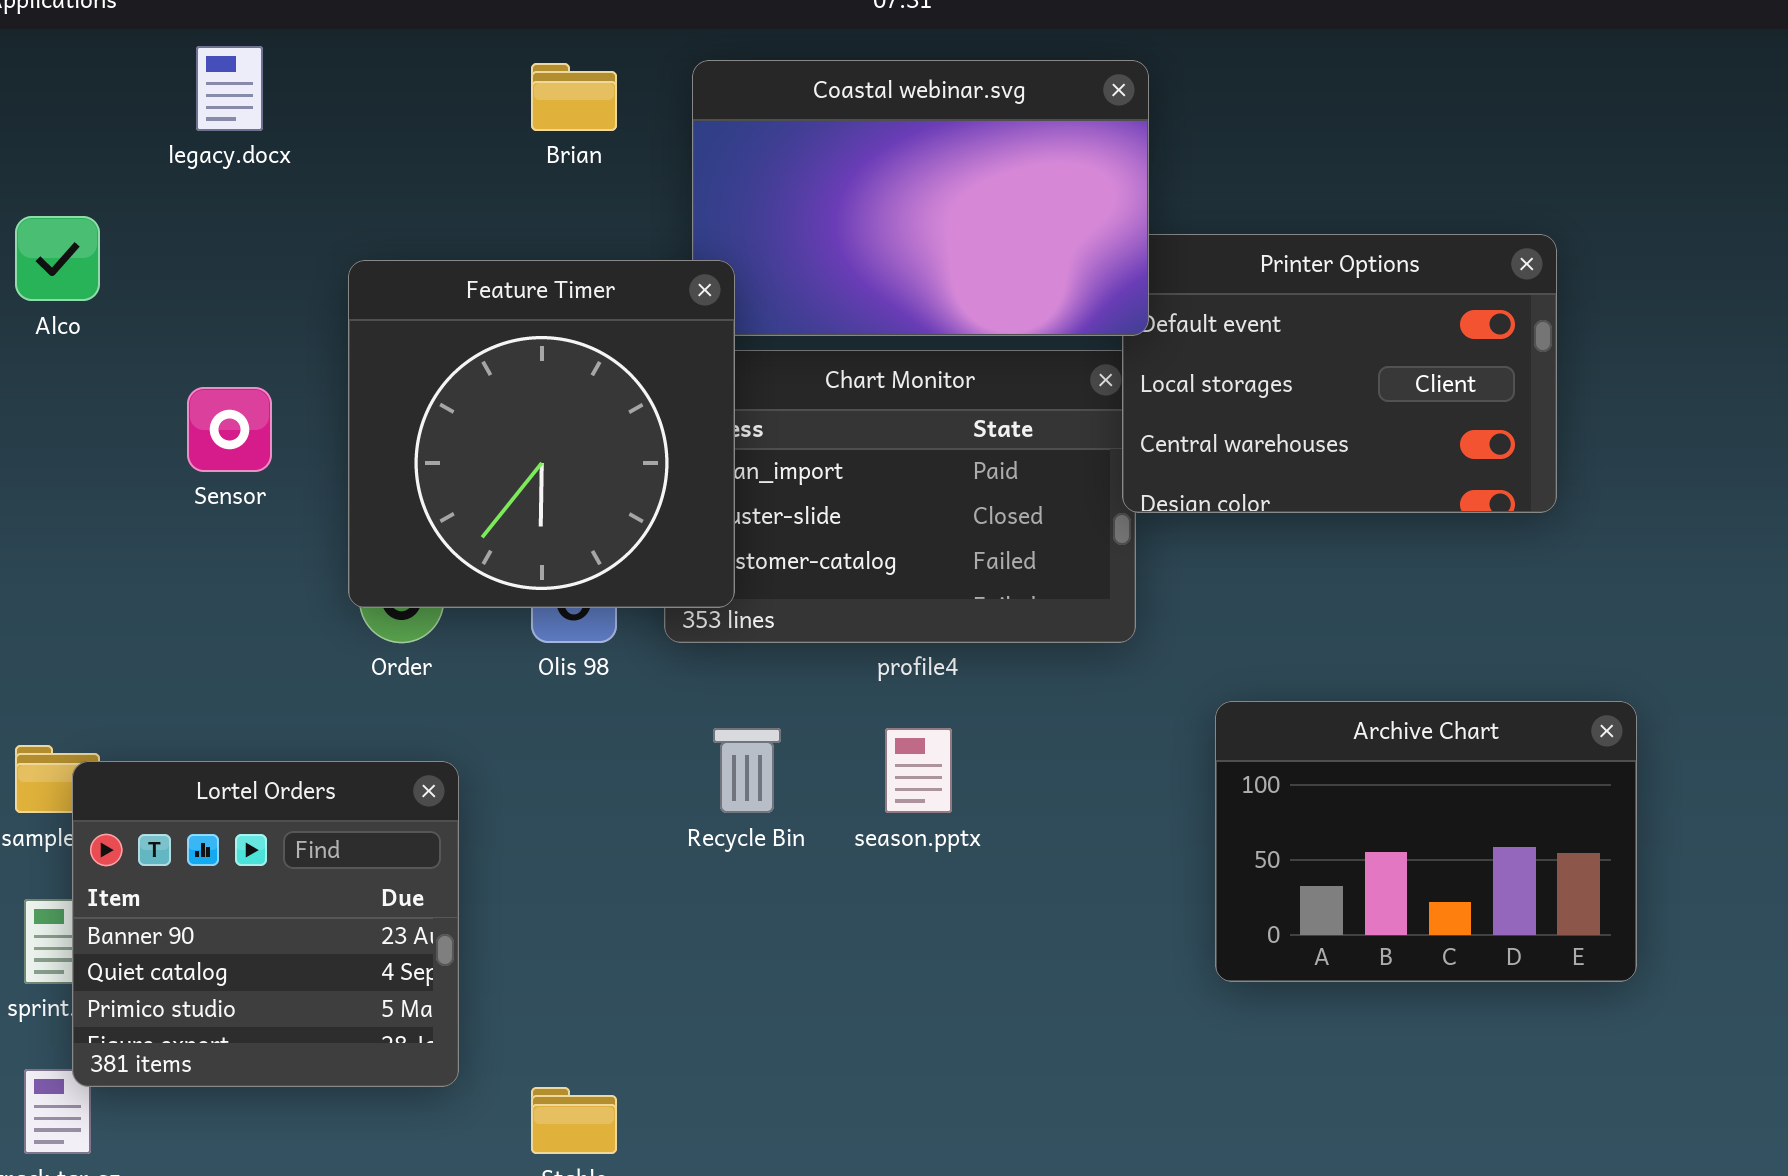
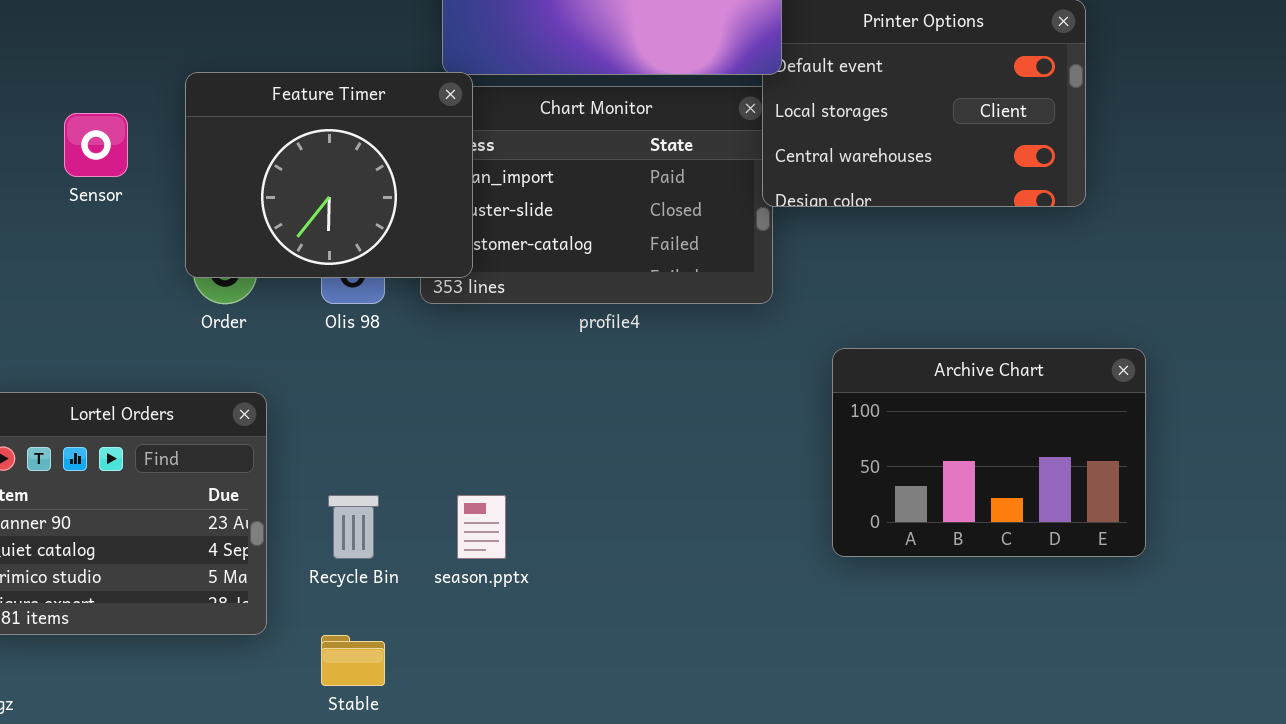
Feature Timer: [348,260,735,608] -> [185,72,473,278], resized
Recycle Bin: [713,728,781,813] -> [328,495,379,559], moved
season.pptx: [885,728,952,813] -> [457,495,506,559], moved

